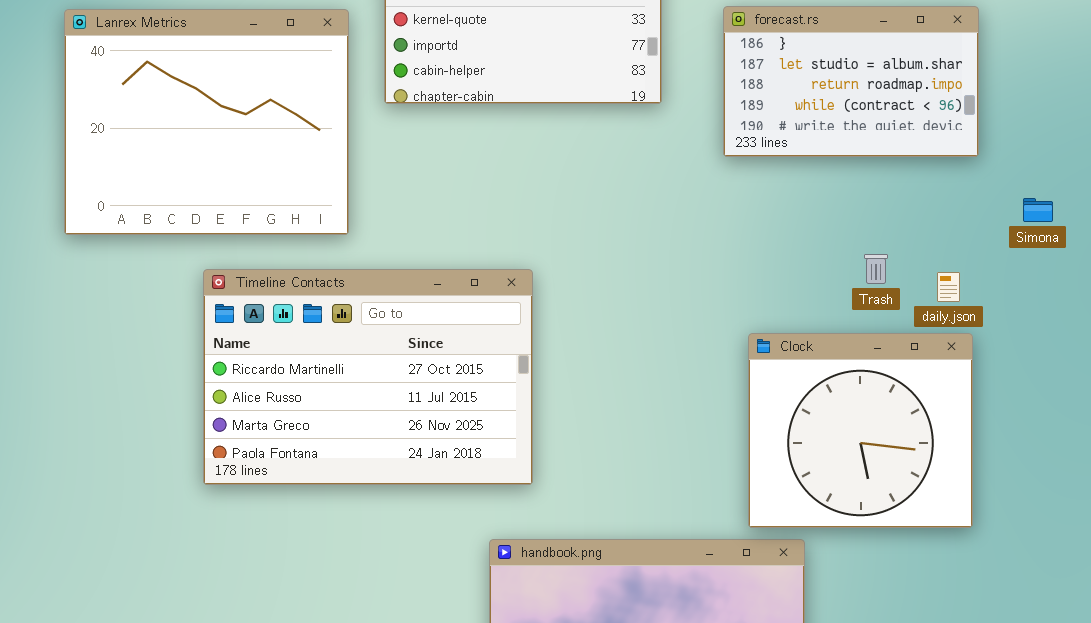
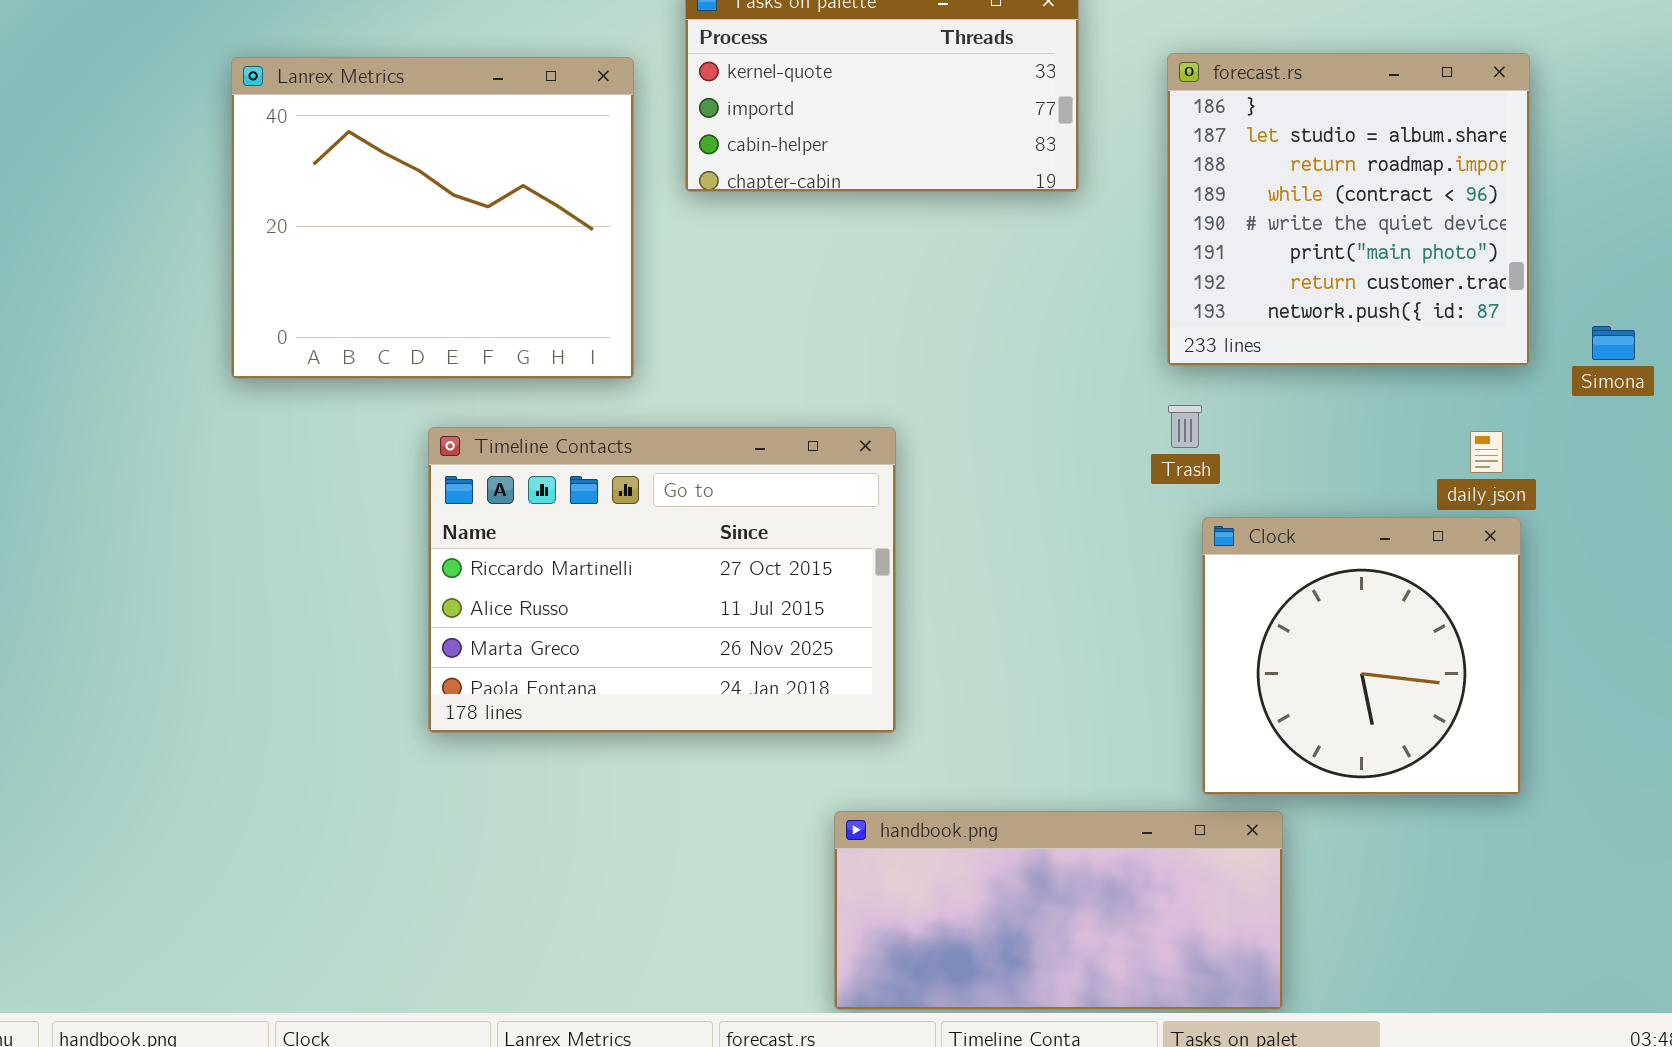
forecast.rs: [723,6,979,157] -> [1167,53,1530,366], resized
Trash: [864,254,888,284] -> [1168,405,1202,448], moved

